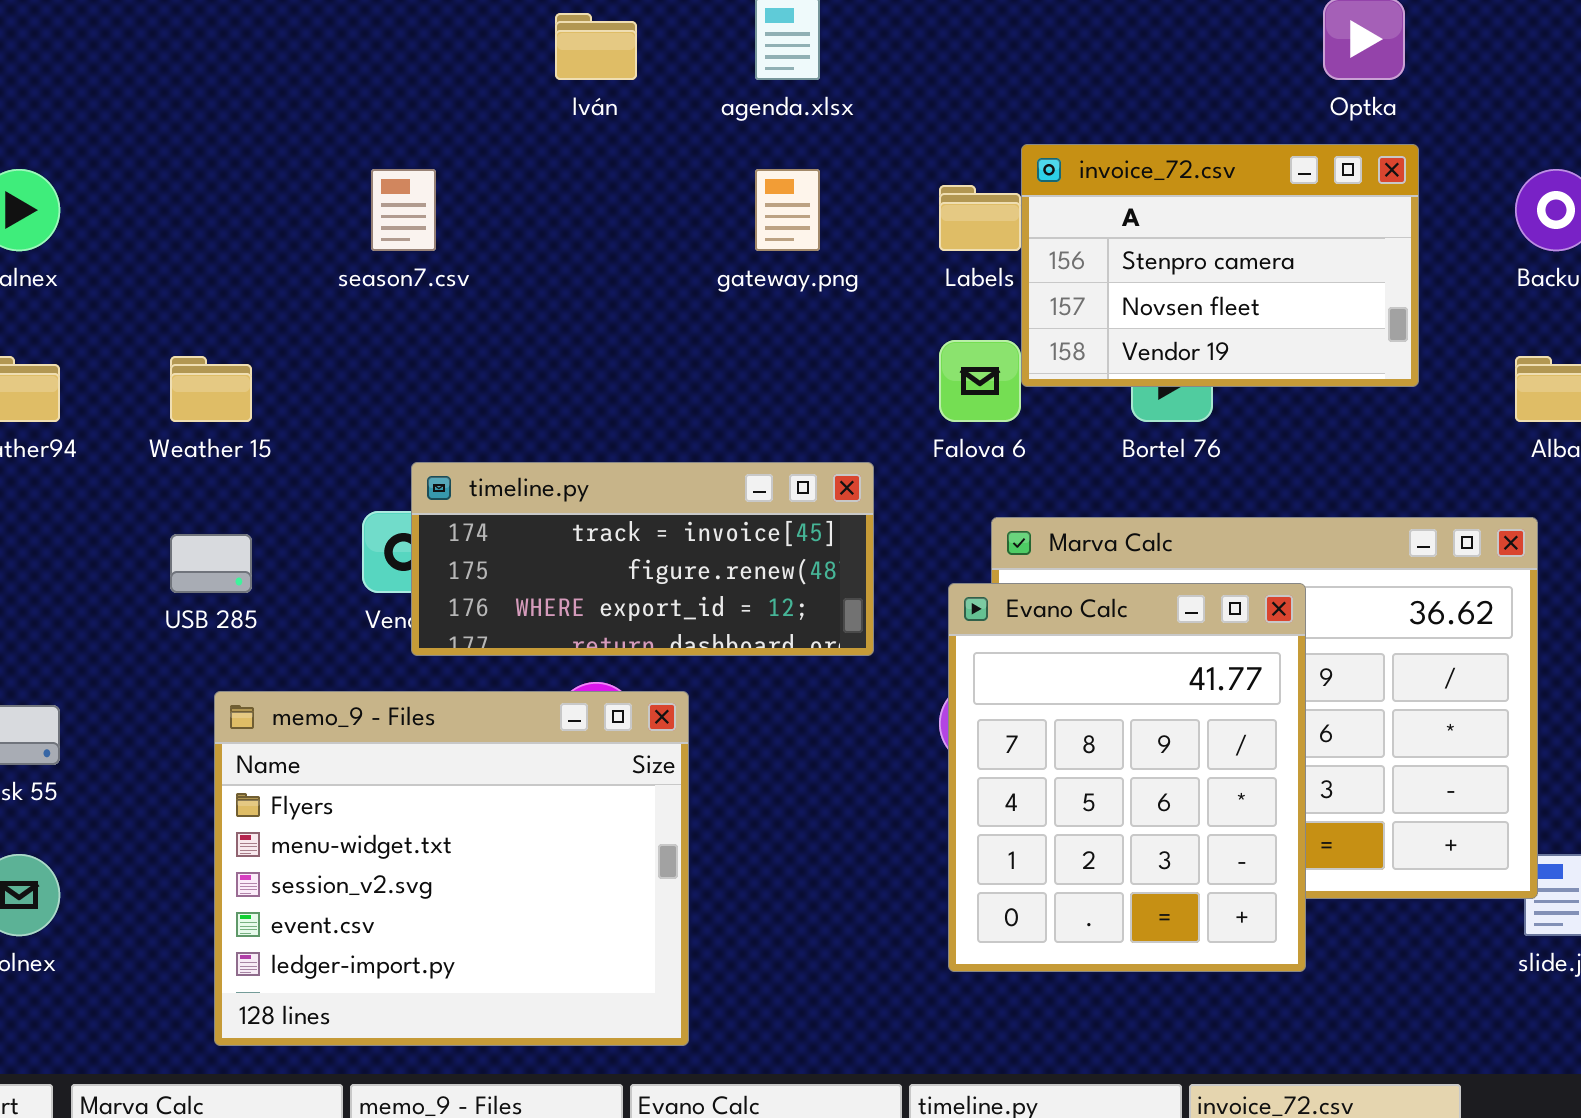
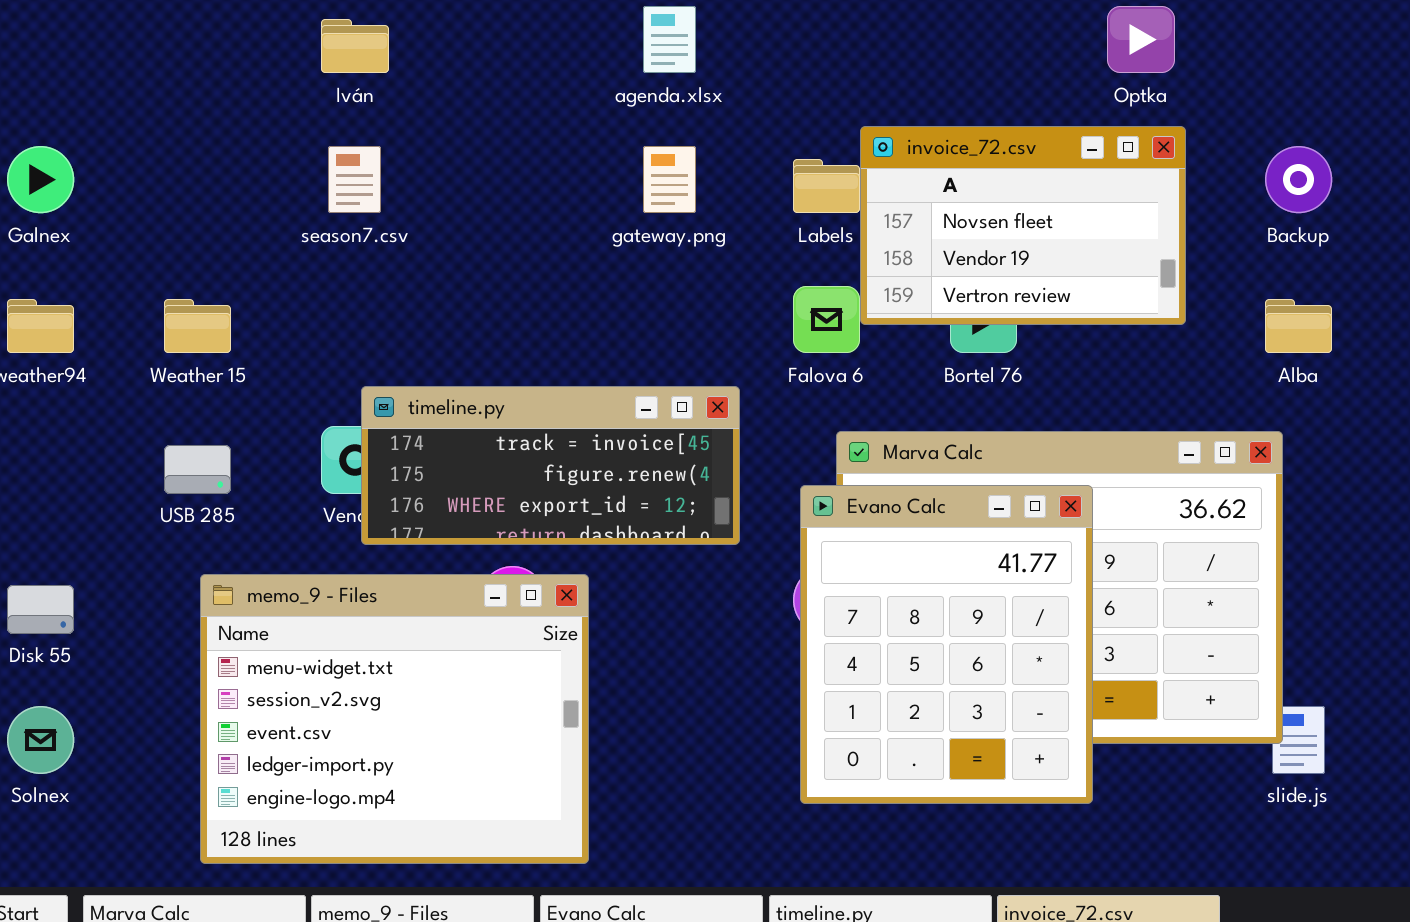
Iván: [555,13,637,80] -> [321,19,389,73], moved
invoice_72.csv: [1021,144,1419,387] -> [860,126,1186,325], scrolled down 1 row
memo_9 - Files: [214,691,689,1046] -> [200,574,589,864], scrolled down 1 row

